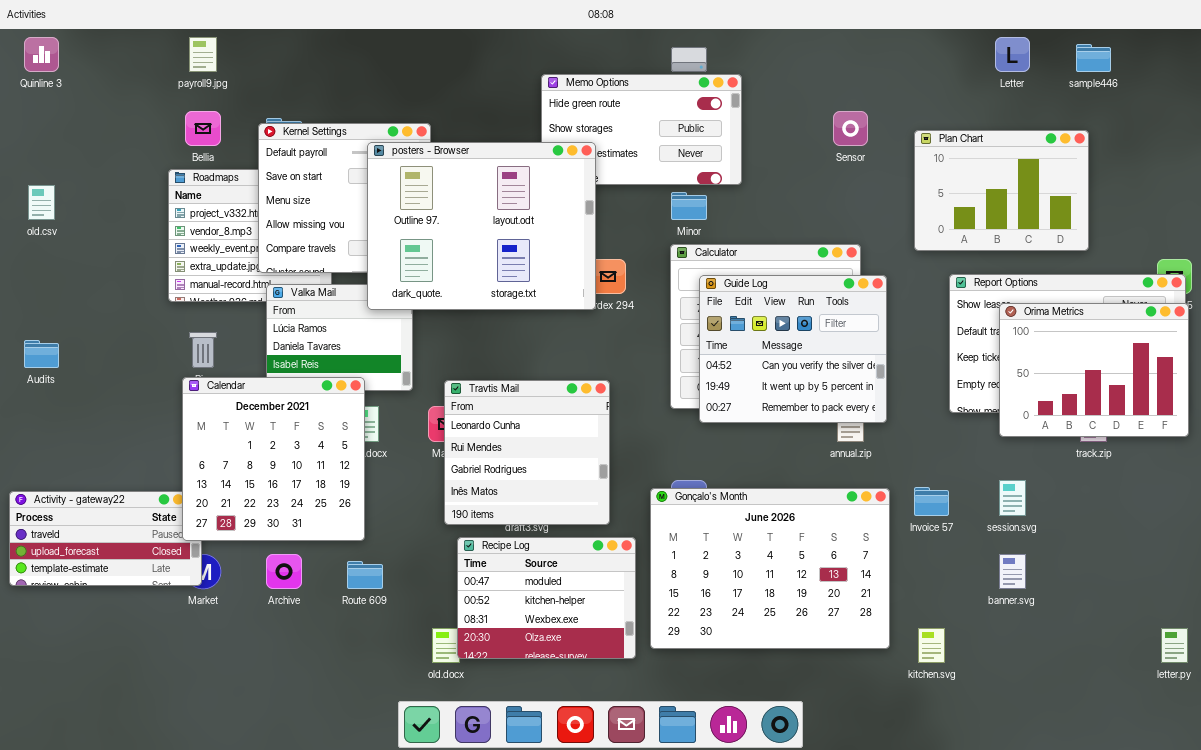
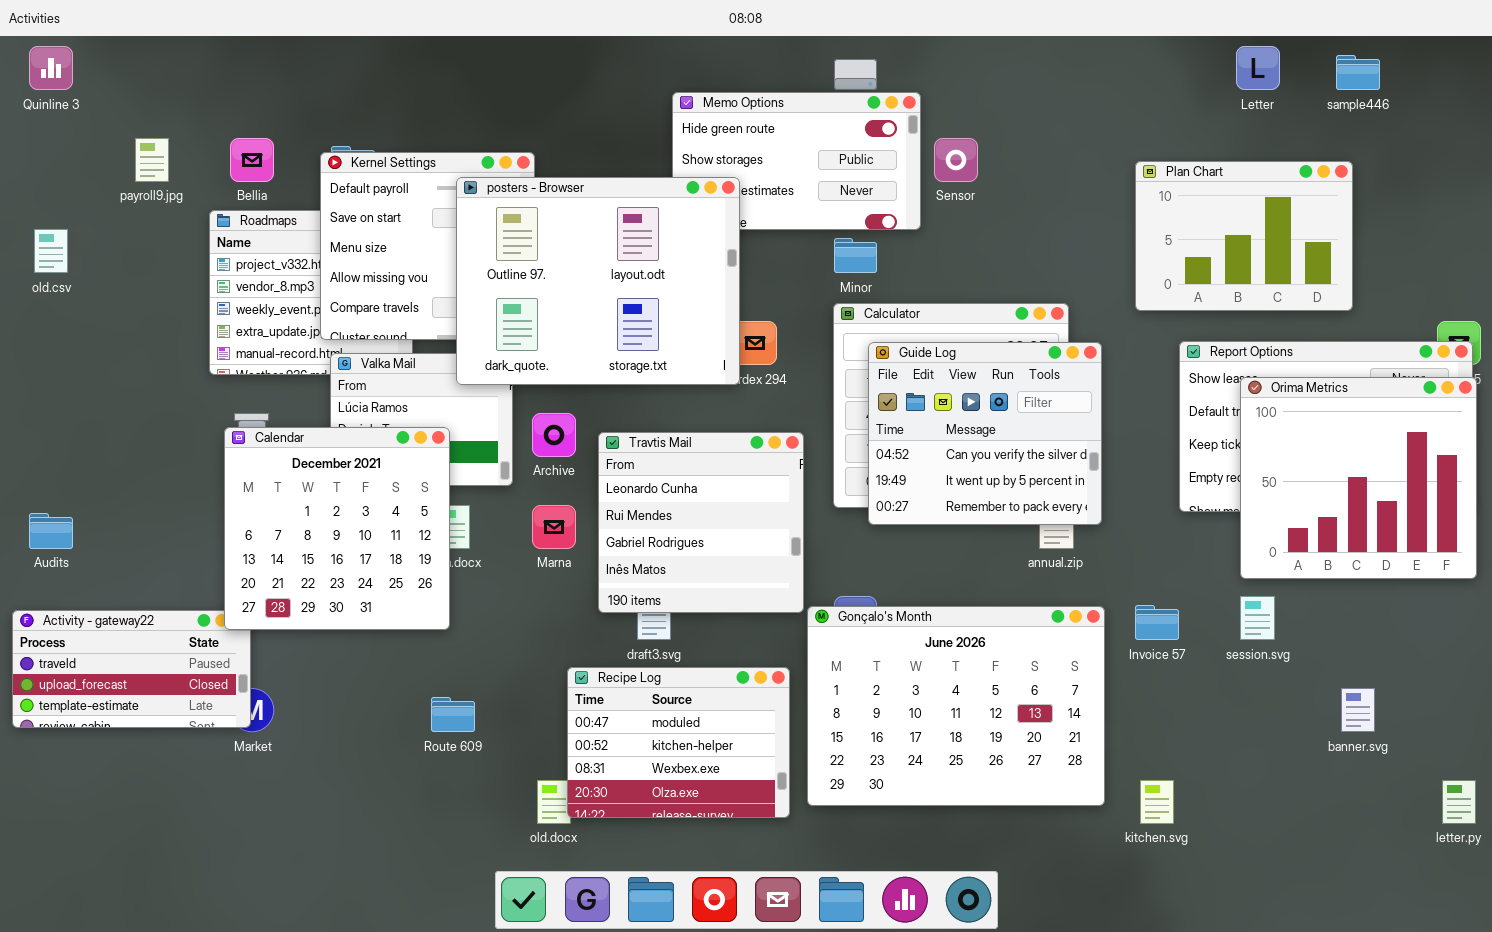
payroll9.jpg: [189,37,217,72] -> [135,138,169,182], moved
Sensor: [833,111,868,146] -> [934,138,978,182], moved
Orima Metrics: [999,303,1189,437] -> [1240,377,1477,579], resized
Audits: [24,340,59,368] -> [29,513,73,549], moved
Calendar: [182,377,365,541] -> [224,427,450,630], moved
Travtis Mail: [444,380,610,525] -> [598,432,804,613], moved
Archive: [266,554,302,589] -> [532,413,576,457], moved
banner.svg: [999,554,1026,589] -> [1341,688,1375,732], moved

